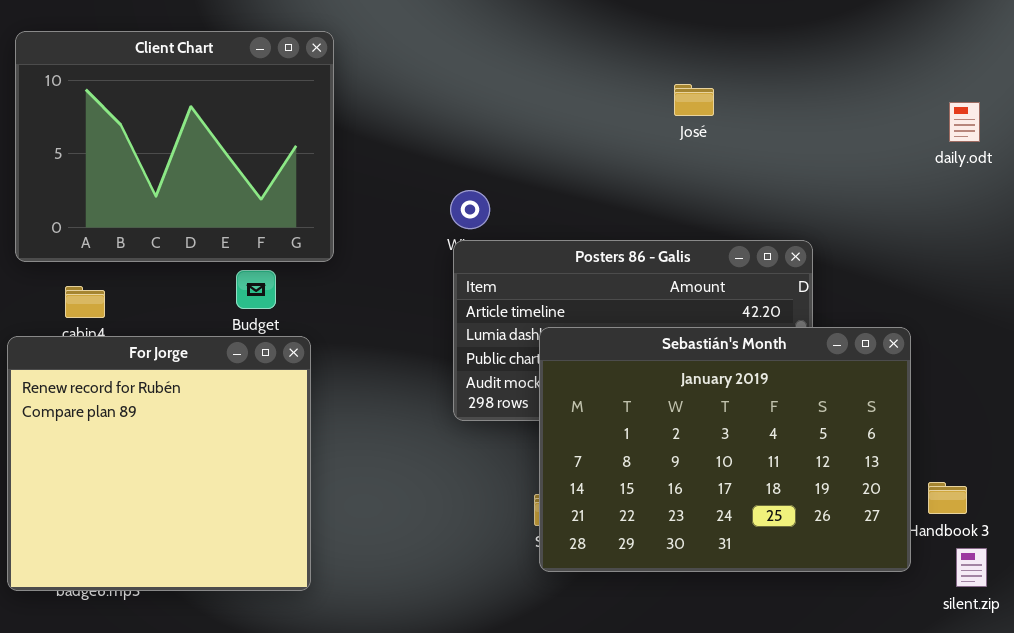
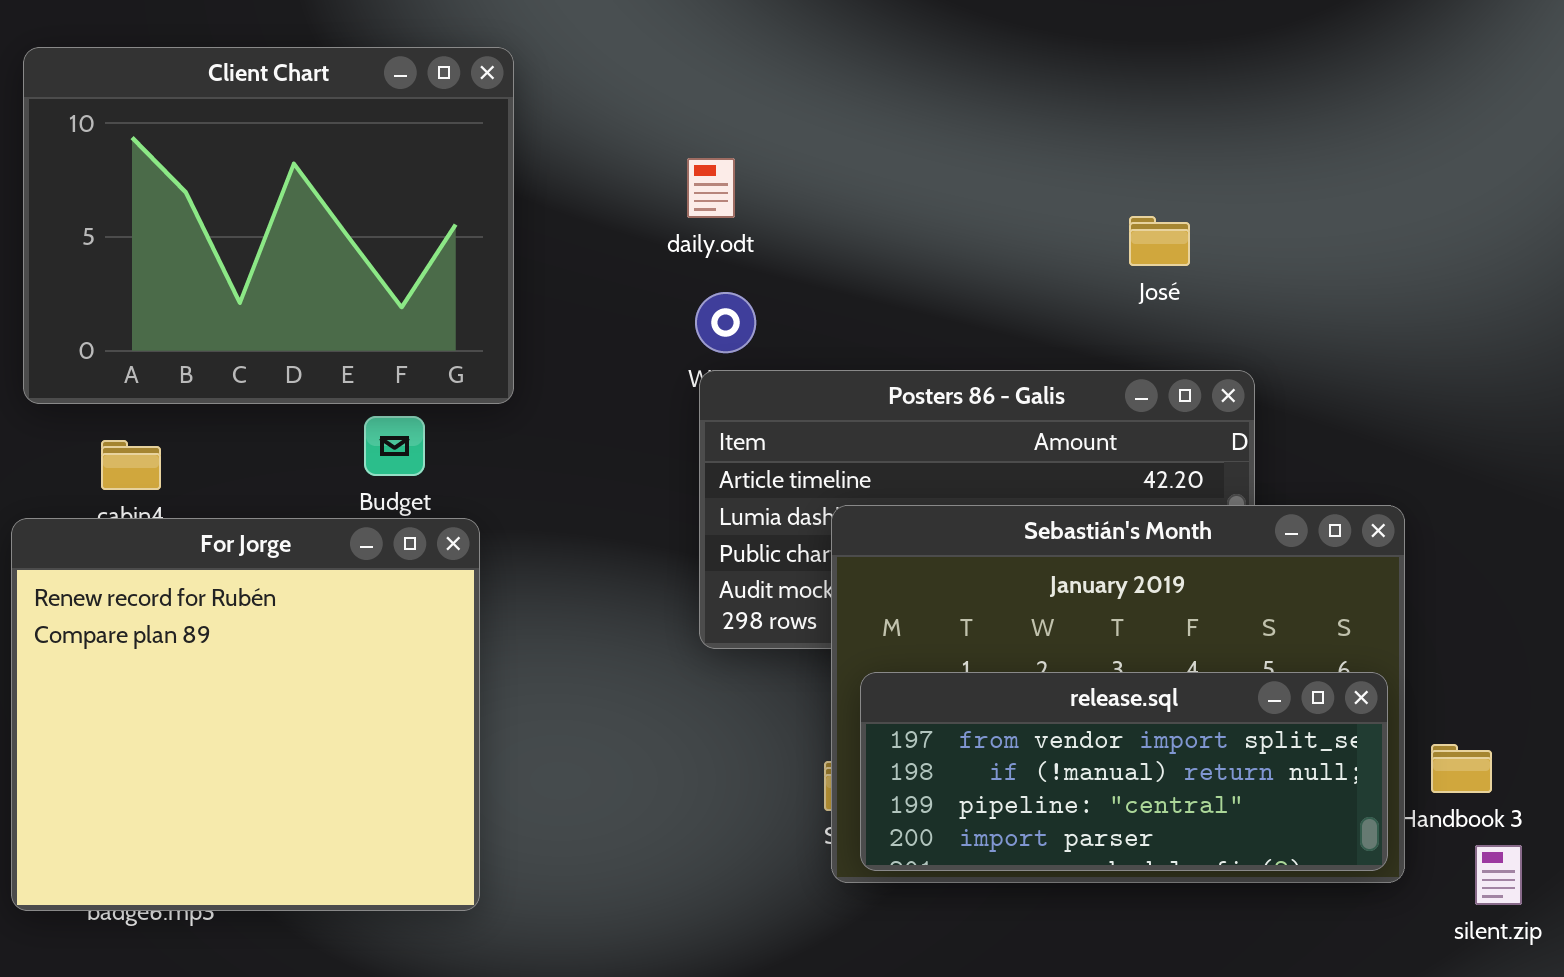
José: [674,84,714,116] -> [1129,216,1190,266], moved
daily.odt: [949,102,980,142] -> [687,158,735,218], moved
release.sql: none -> [860,672,1388,871], opened

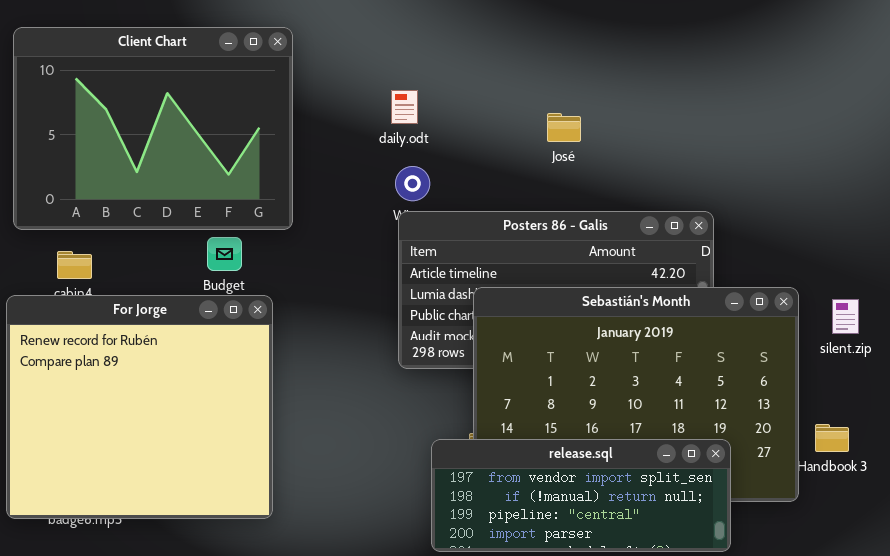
José: [1129,216,1190,266] -> [547,113,581,142], moved
release.sql: [860,672,1388,871] -> [431,439,731,552], moved
silent.zip: [1475,845,1522,905] -> [832,299,859,334], moved

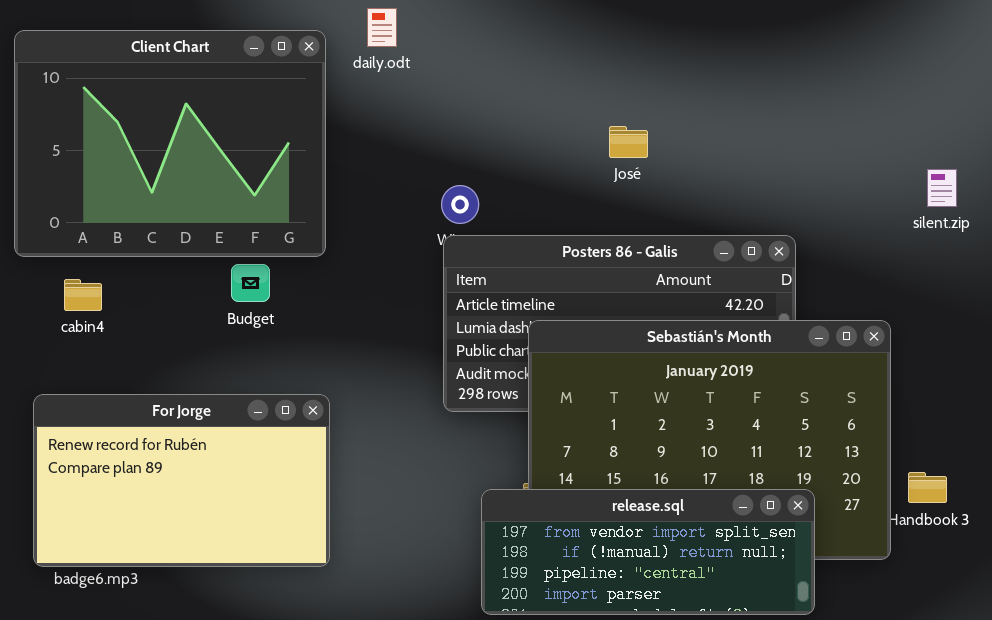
daily.odt: [391,90,418,124] -> [367,8,397,47], moved
For Jorge: [6,295,273,519] -> [33,394,330,567], moved, resized
silent.zip: [832,299,859,334] -> [927,169,957,207], moved

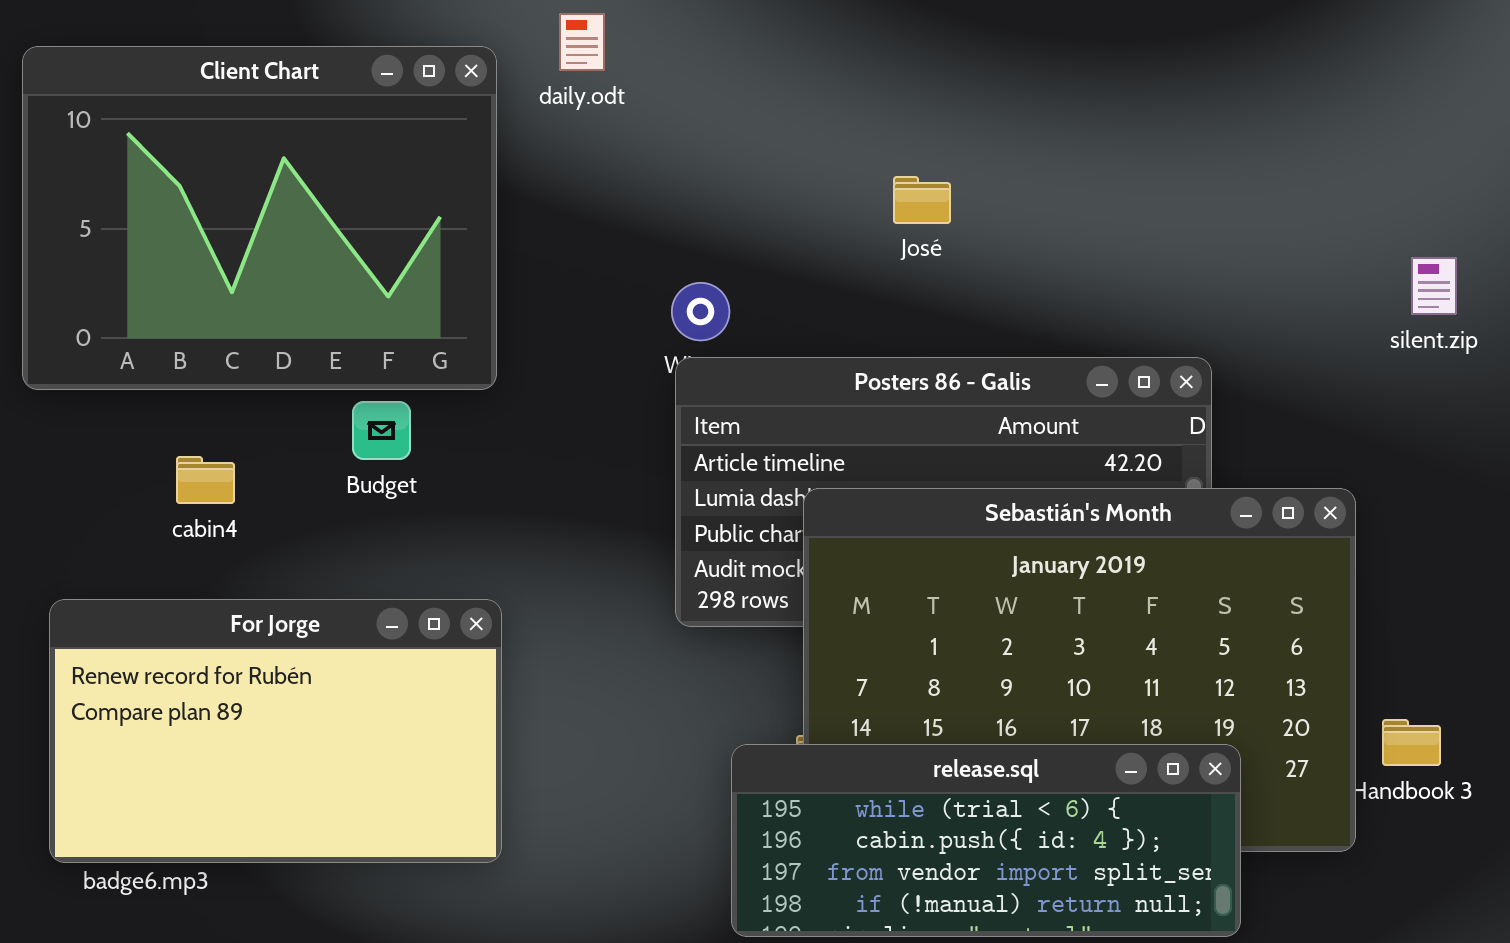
José: [609,126,648,158] -> [893,176,951,224], moved
cabin4: [64,279,102,311] -> [176,456,235,504], moved
release.sql: [481,489,815,615] -> [731,744,1241,937], scrolled up 2 rows

